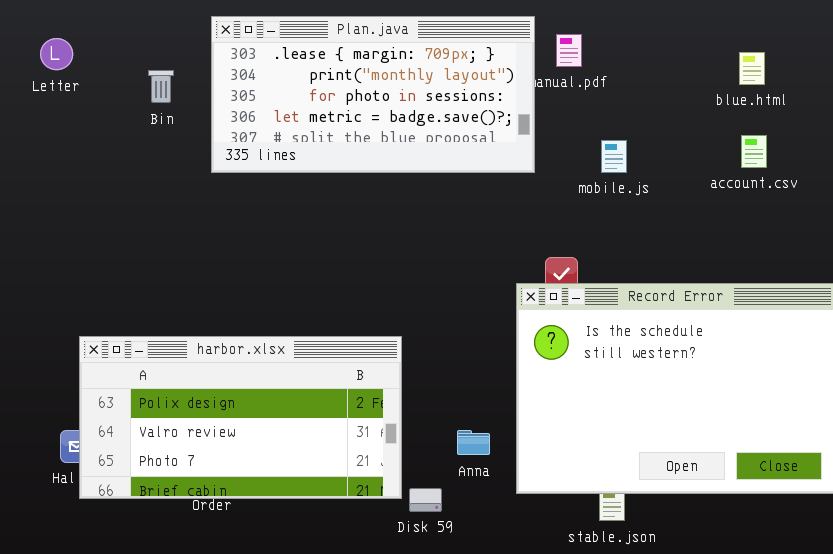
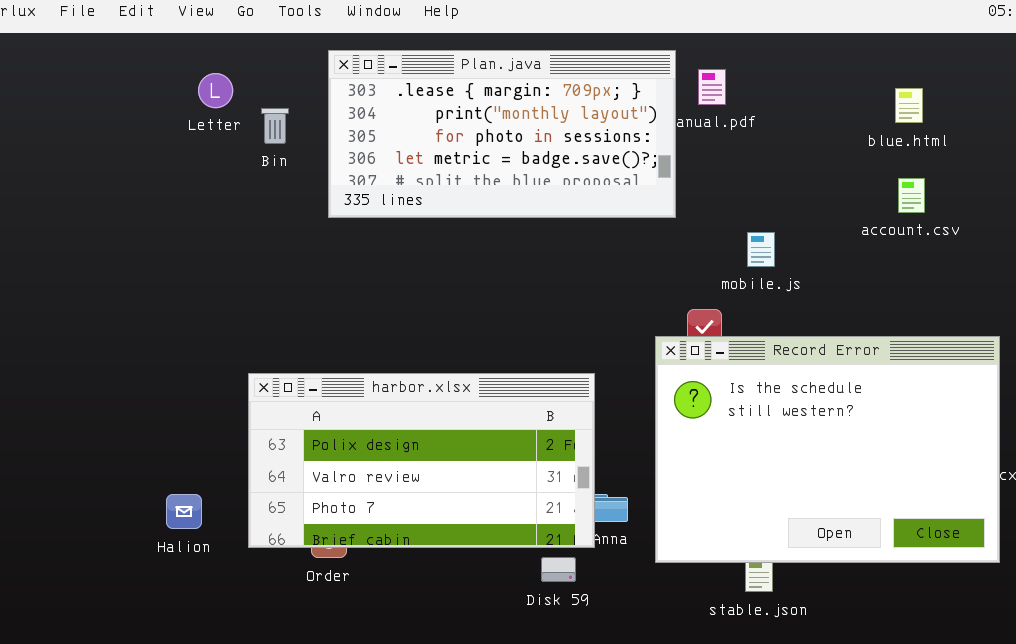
Letter: [40,38,73,70] -> [198,73,233,108], moved
mobile.js: [601,140,627,173] -> [747,232,775,267], moved
harbor.xlsx: [79,336,402,499] -> [248,373,595,548], moved

